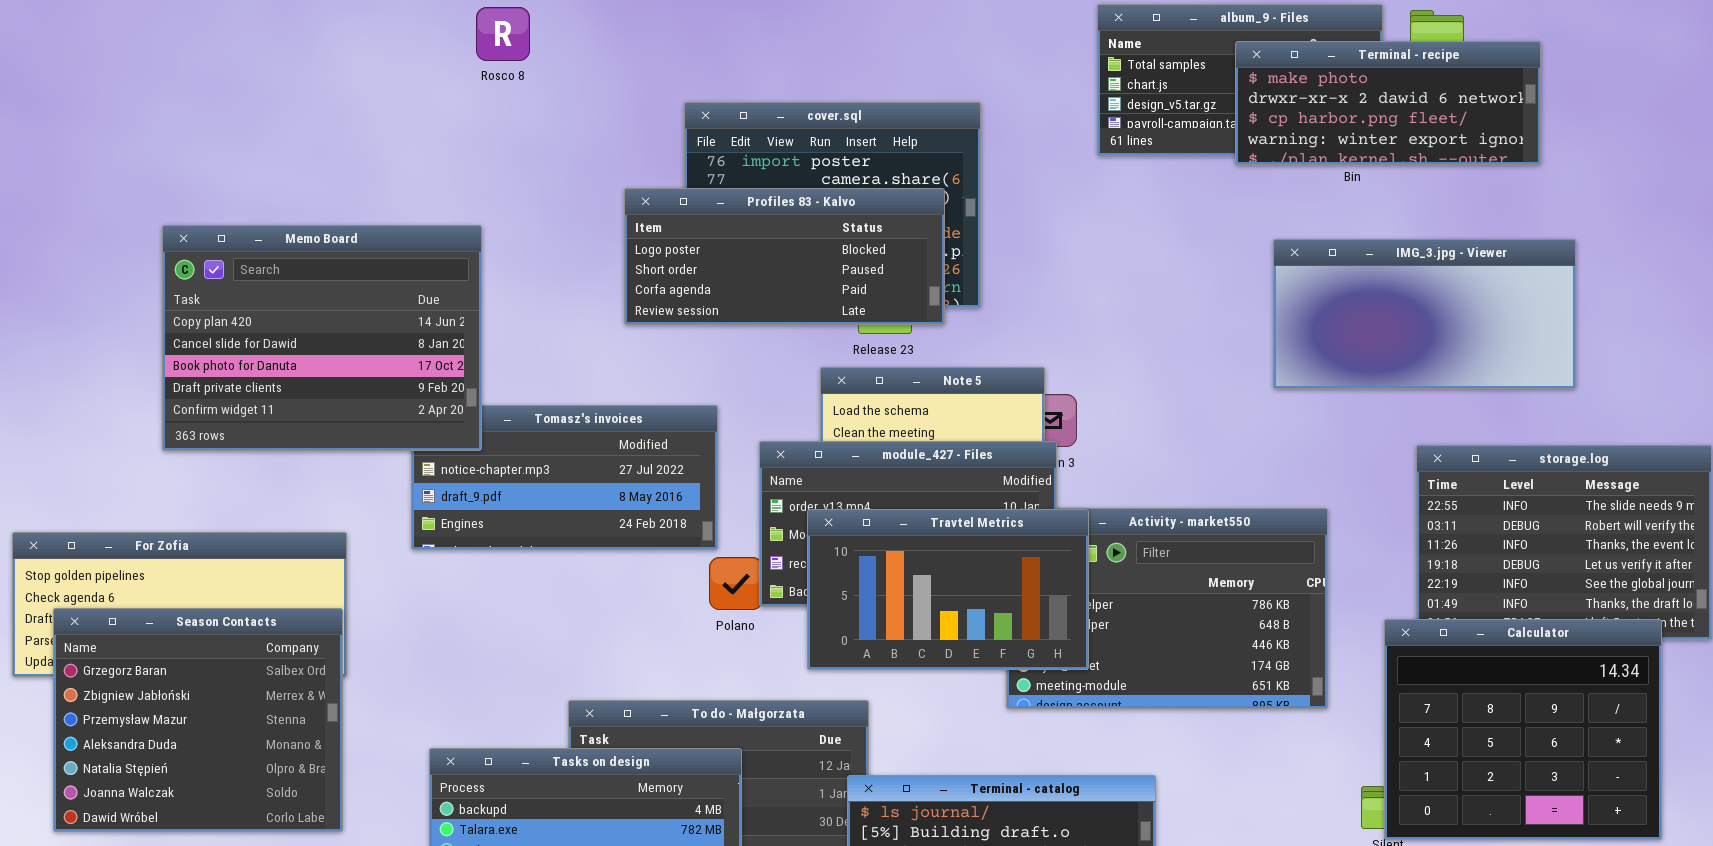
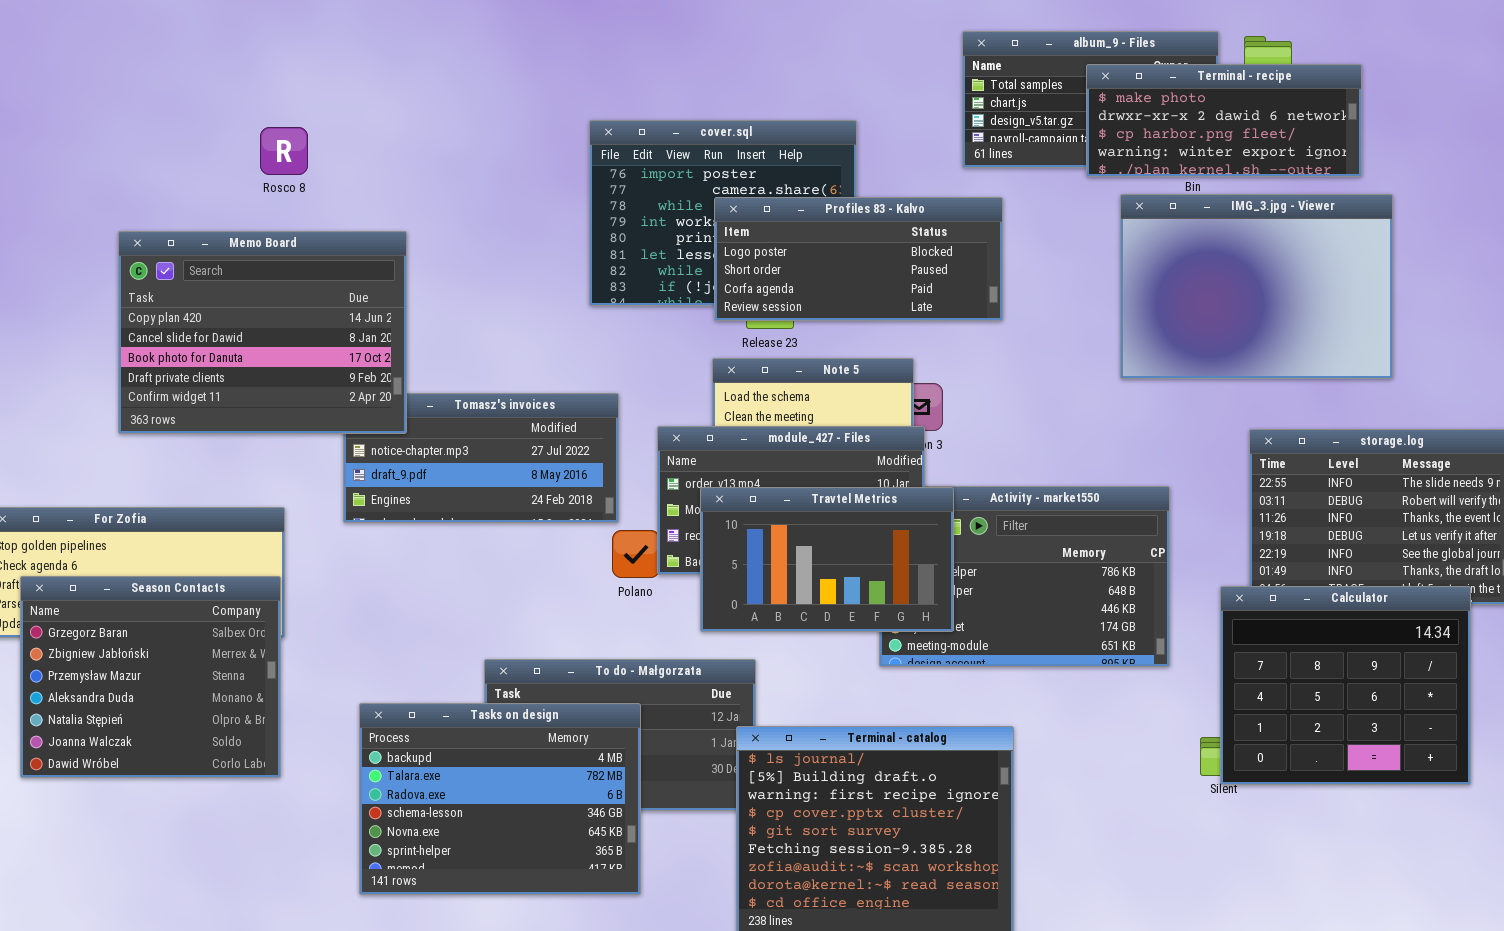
Rosco 8: [476,7,530,61] -> [260,127,308,175], moved
Profiles 83 - Kalvo: [624,188,945,325] -> [714,197,1003,321], moved
IMG_3.jpg - Viewer: [1273,239,1576,389] -> [1120,194,1393,379], resized

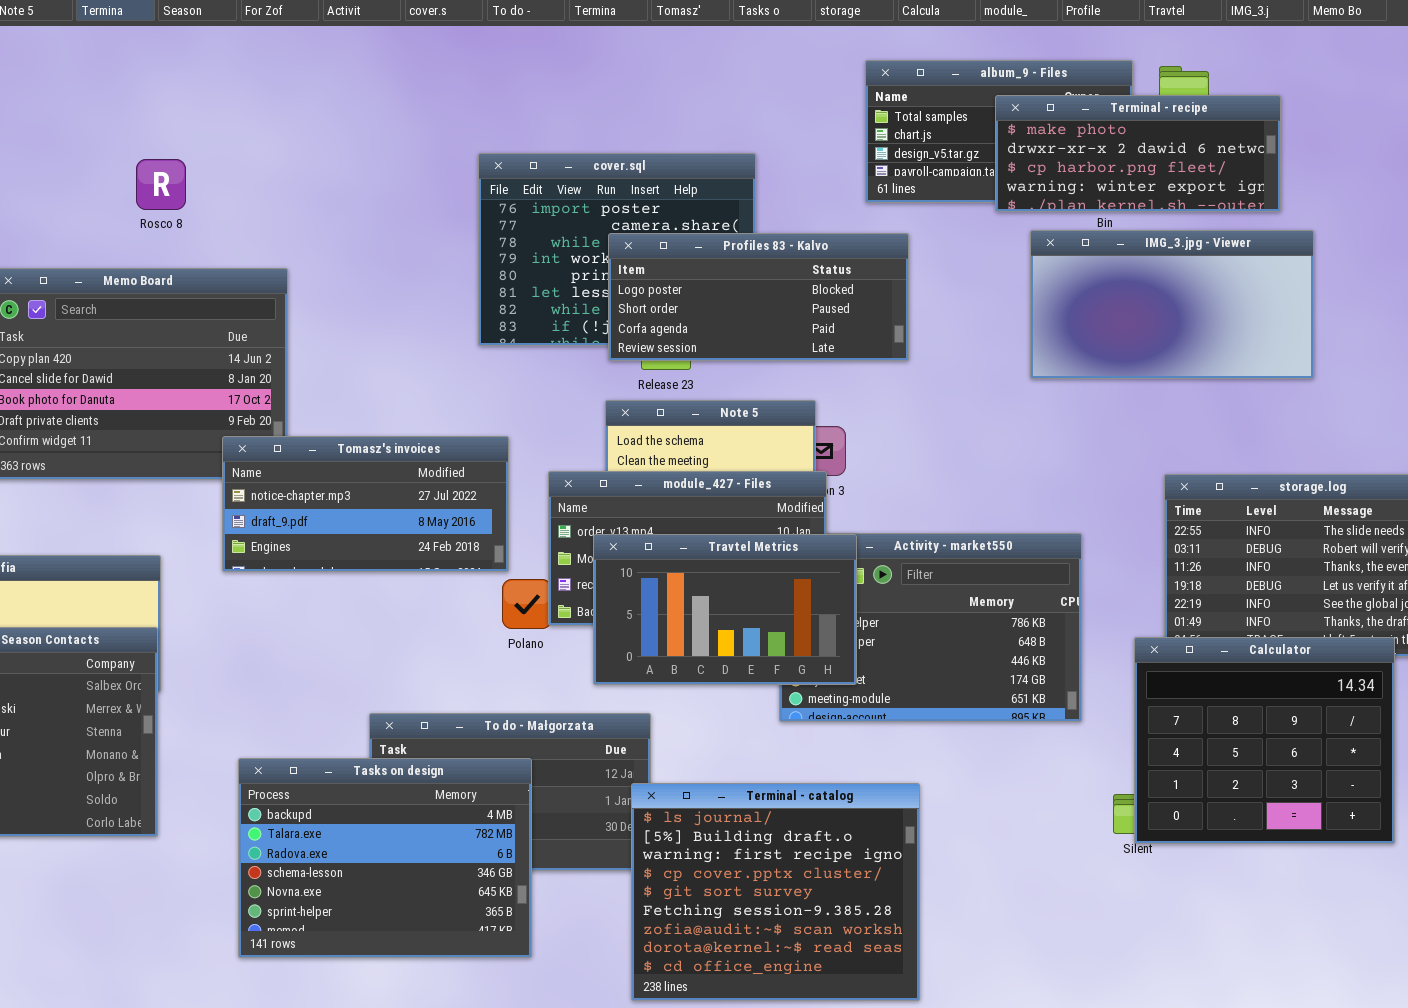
IMG_3.jpg - Viewer: [1120,194,1393,379] -> [1030,230,1314,379], resized
Tomasz's invoices: [343,393,619,523] -> [222,436,509,572], raised

